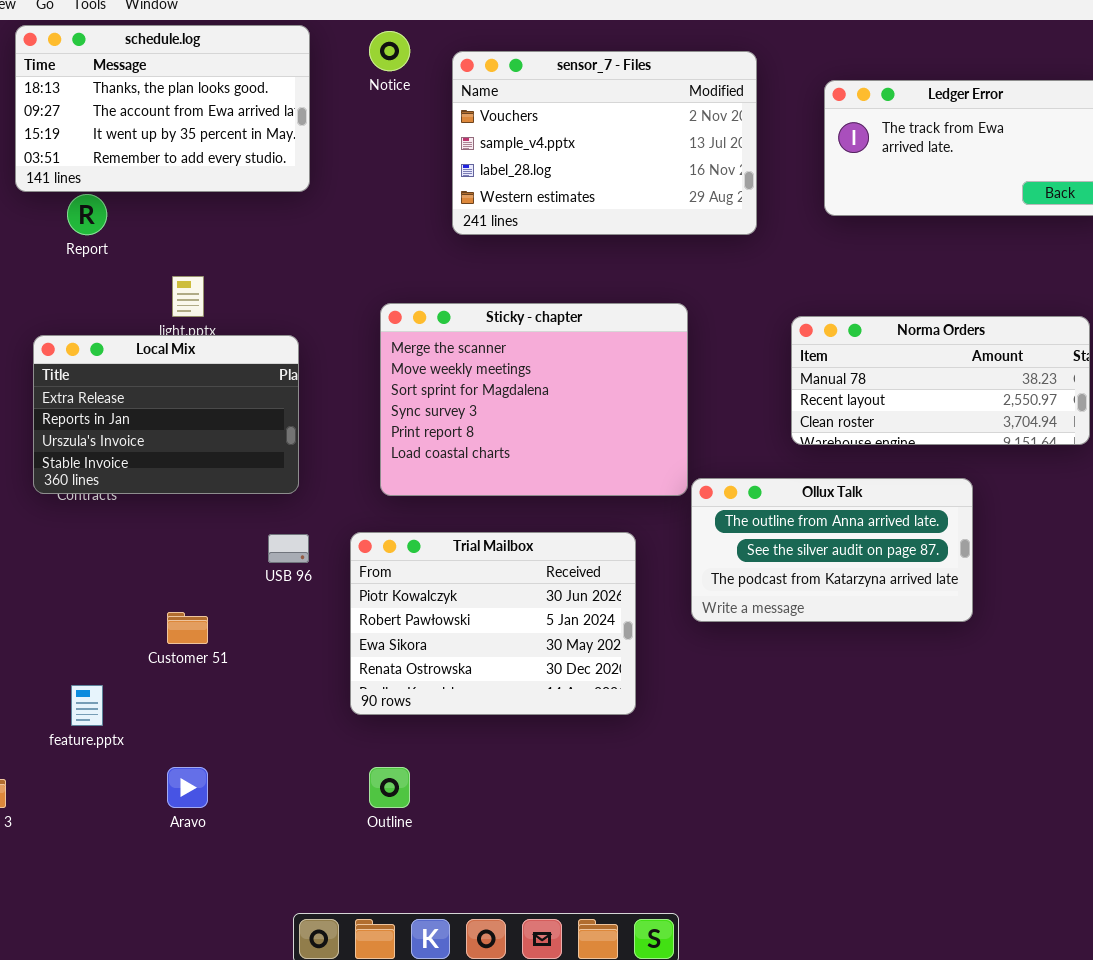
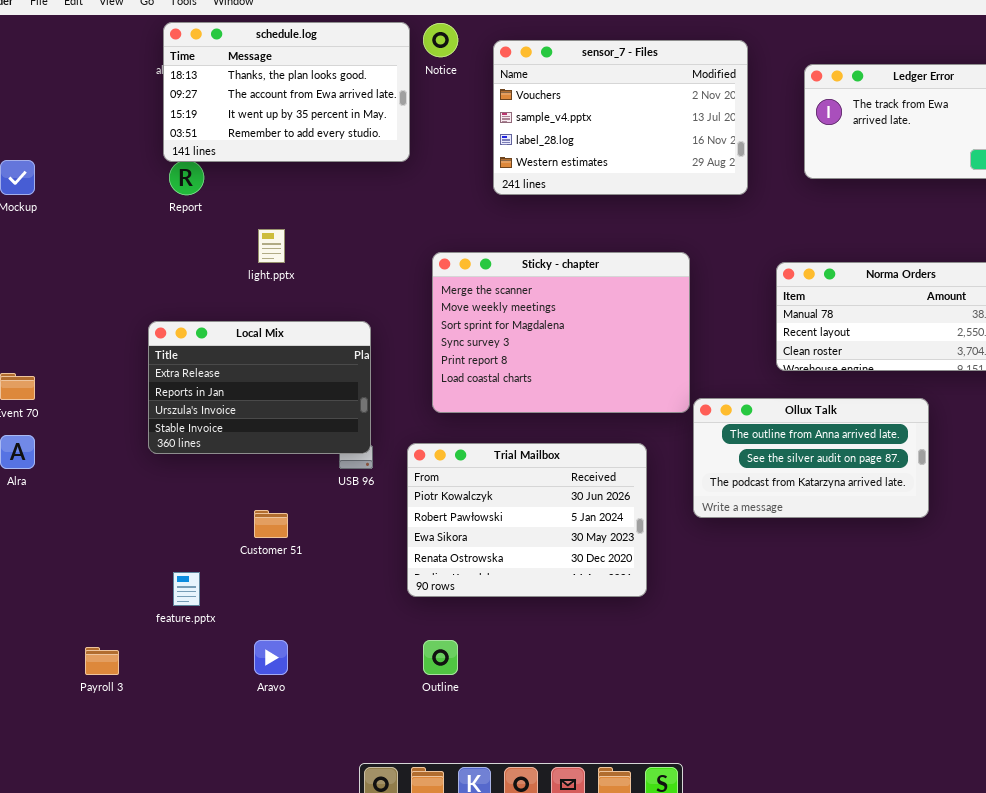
schedule.log: [15,25,310,192] -> [163,22,410,162], moved
Local Mix: [33,335,299,494] -> [148,321,371,454], moved

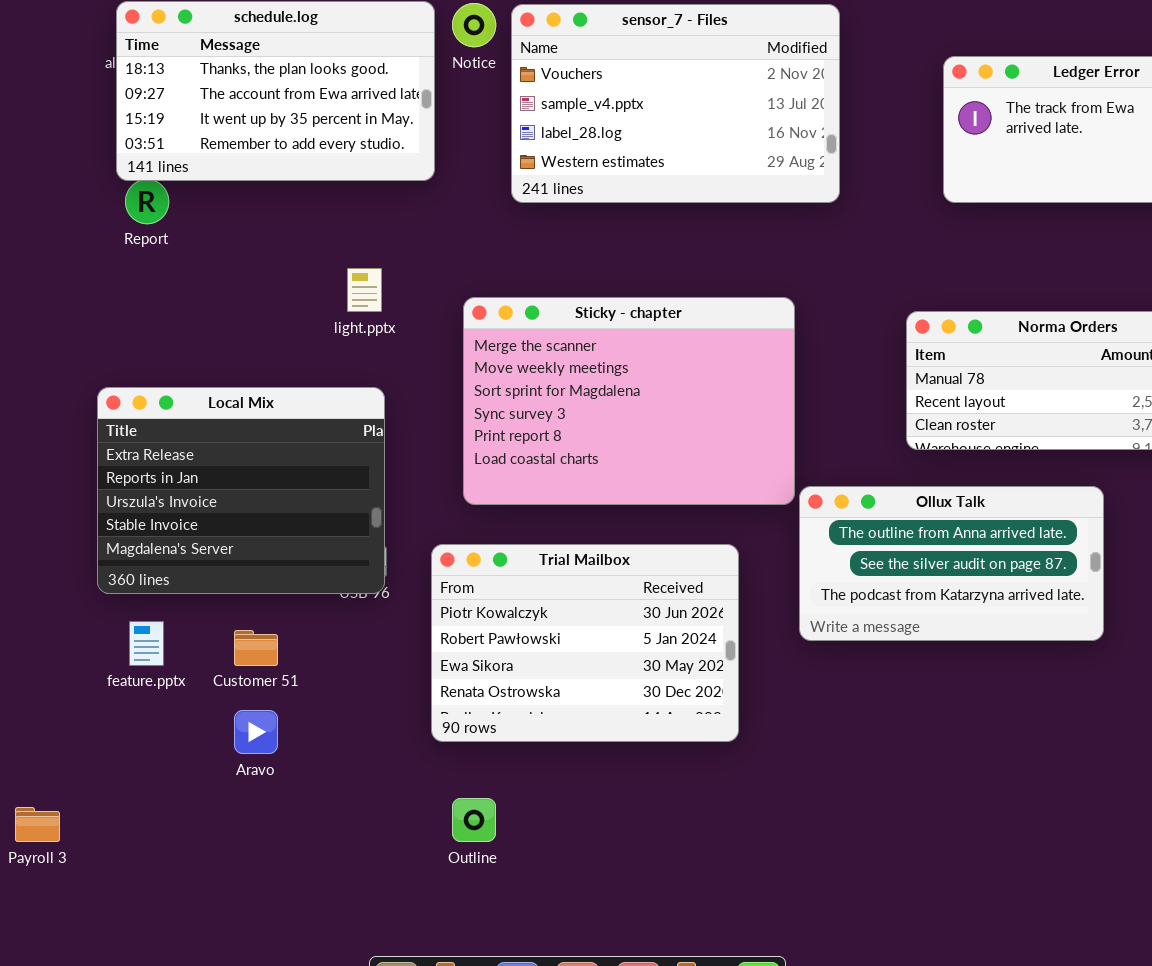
sensor_7 - Files: [493,40,748,195] -> [511,4,840,203], moved
light.pptx: [258,229,285,263] -> [347,268,382,312], moved
Local Mix: [148,321,371,454] -> [97,387,385,594], resized
feature.pptx: [173,572,200,606] -> [129,621,164,666], moved
Aravo: [254,640,288,675] -> [234,710,278,754], moved

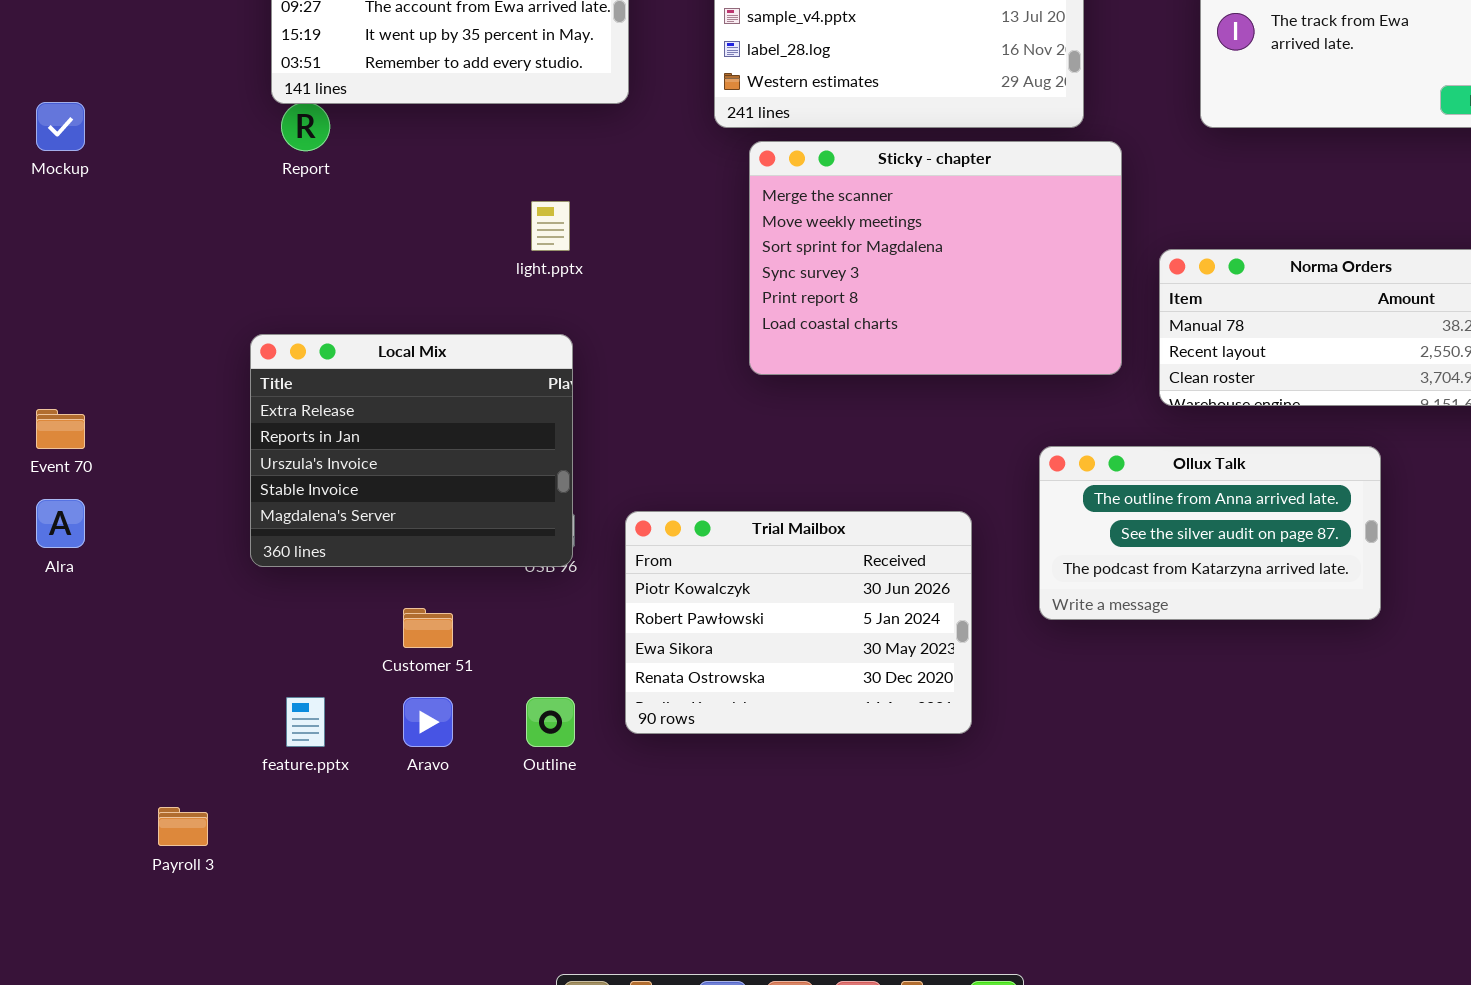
Sticky - chapter: [463,297,795,505] -> [749,141,1122,375], moved
feature.pptx: [129,621,164,666] -> [286,697,325,747], moved
Outline: [452,798,496,842] -> [526,697,575,747], moved

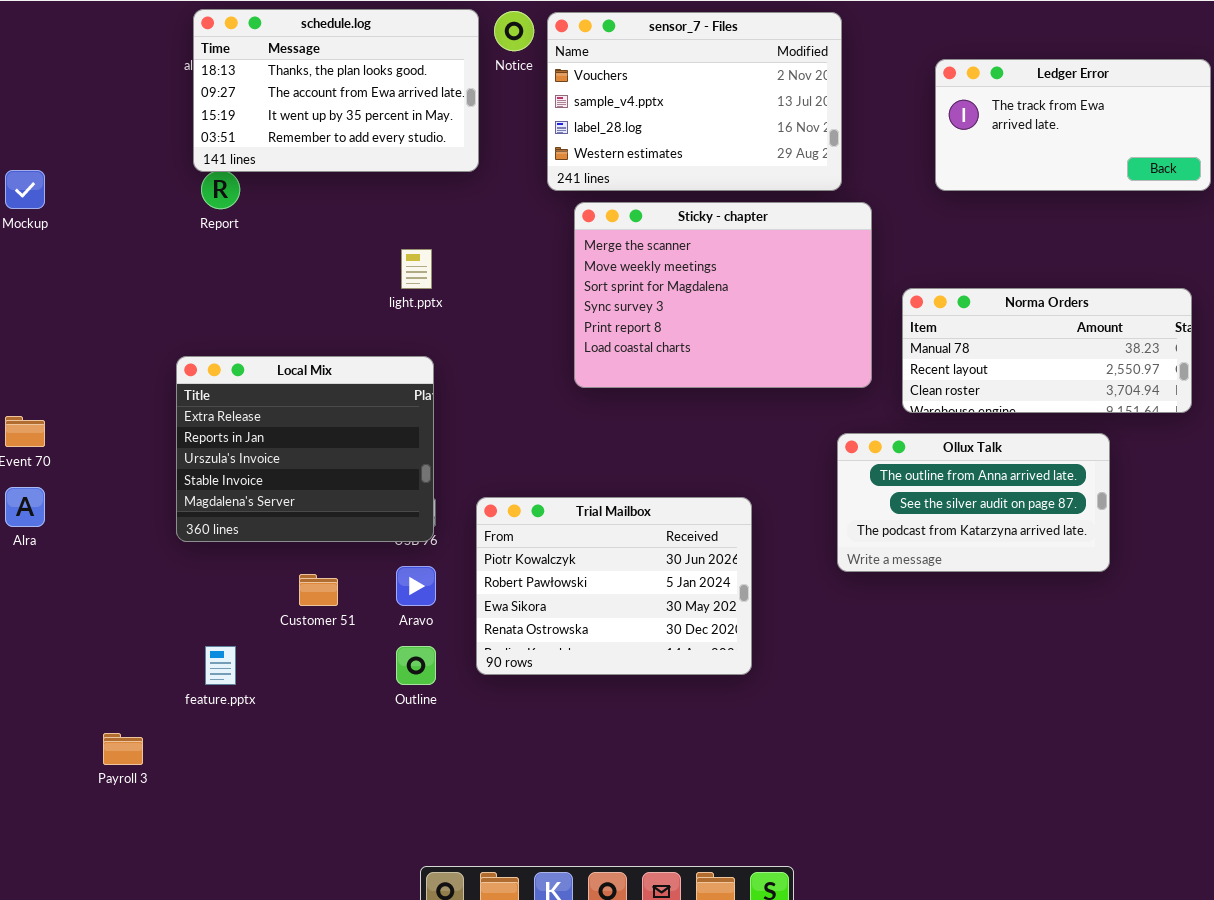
Ollux Talk: [1039,446,1381,620] -> [837,433,1110,572], moved
Aravo: [403,697,453,747] -> [396,566,436,606], moved

